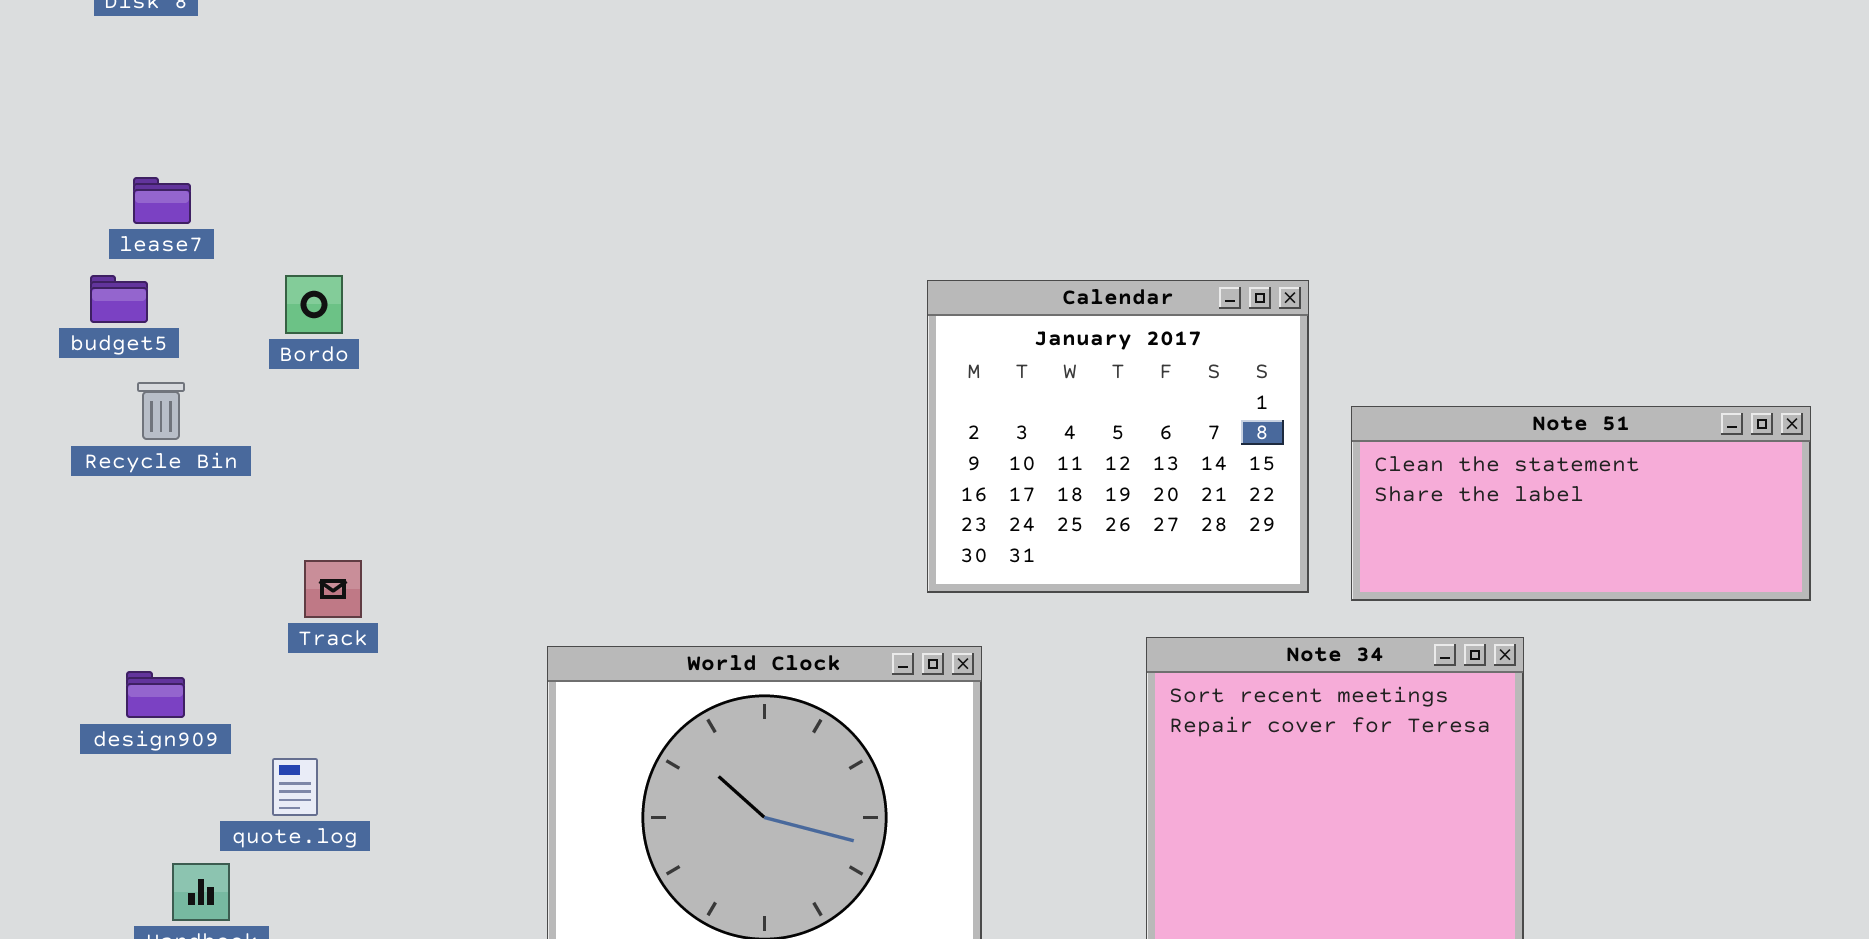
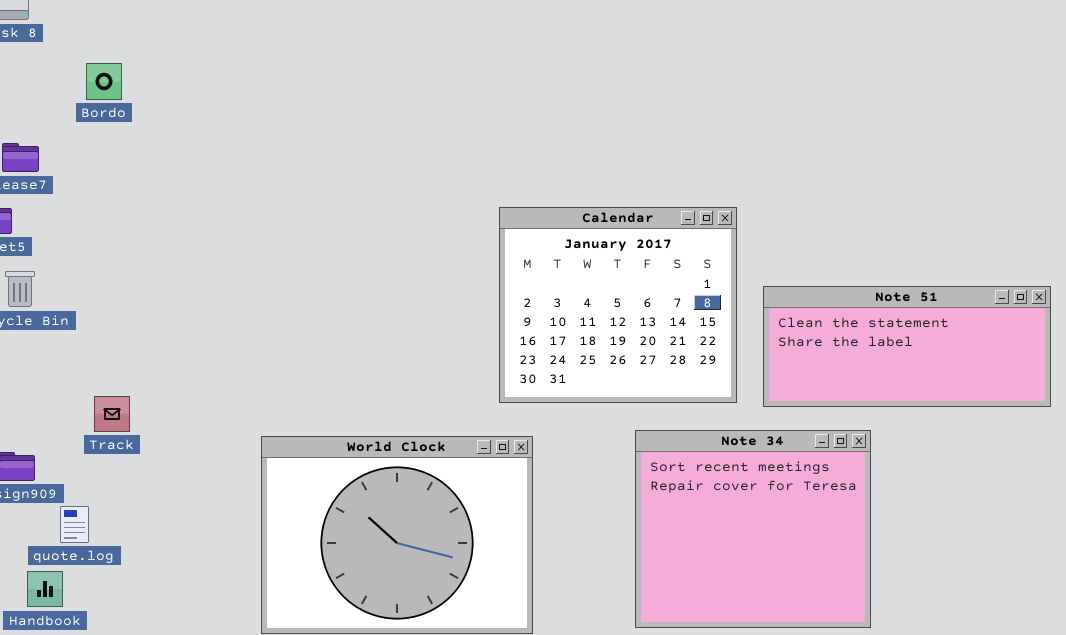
Bordo: [285,275,343,334] -> [86,63,122,100], moved
Track: [304,560,362,618] -> [94,396,130,432], moved
quote.log: [272,758,318,816] -> [60,506,89,543], moved

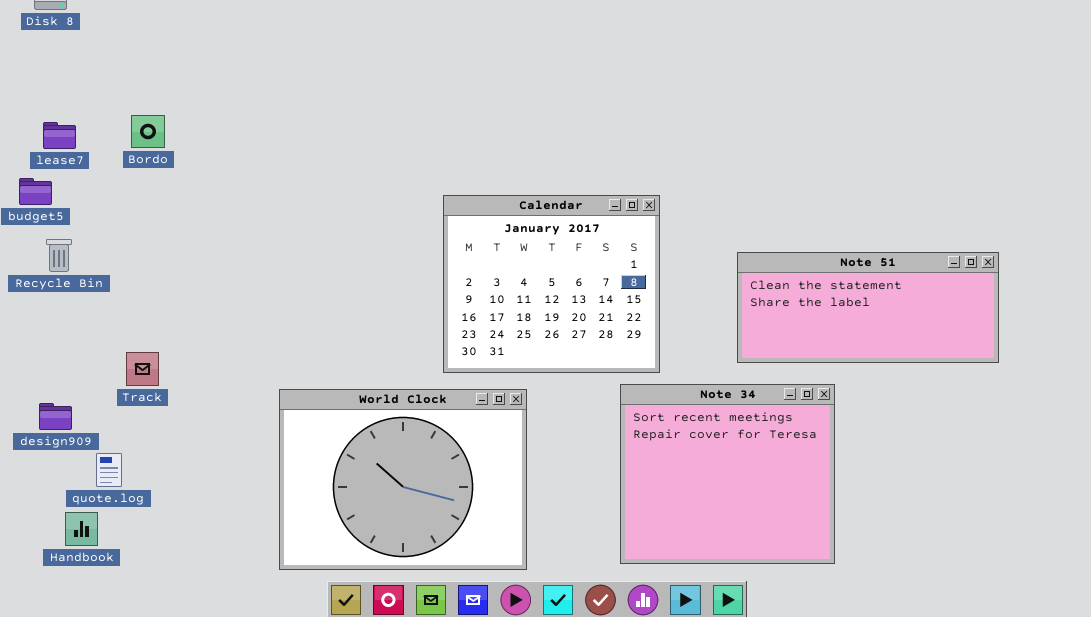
Bordo: [86,63,122,100] -> [131,115,165,148], moved
Calendar: [499,207,737,403] -> [443,195,660,373], moved

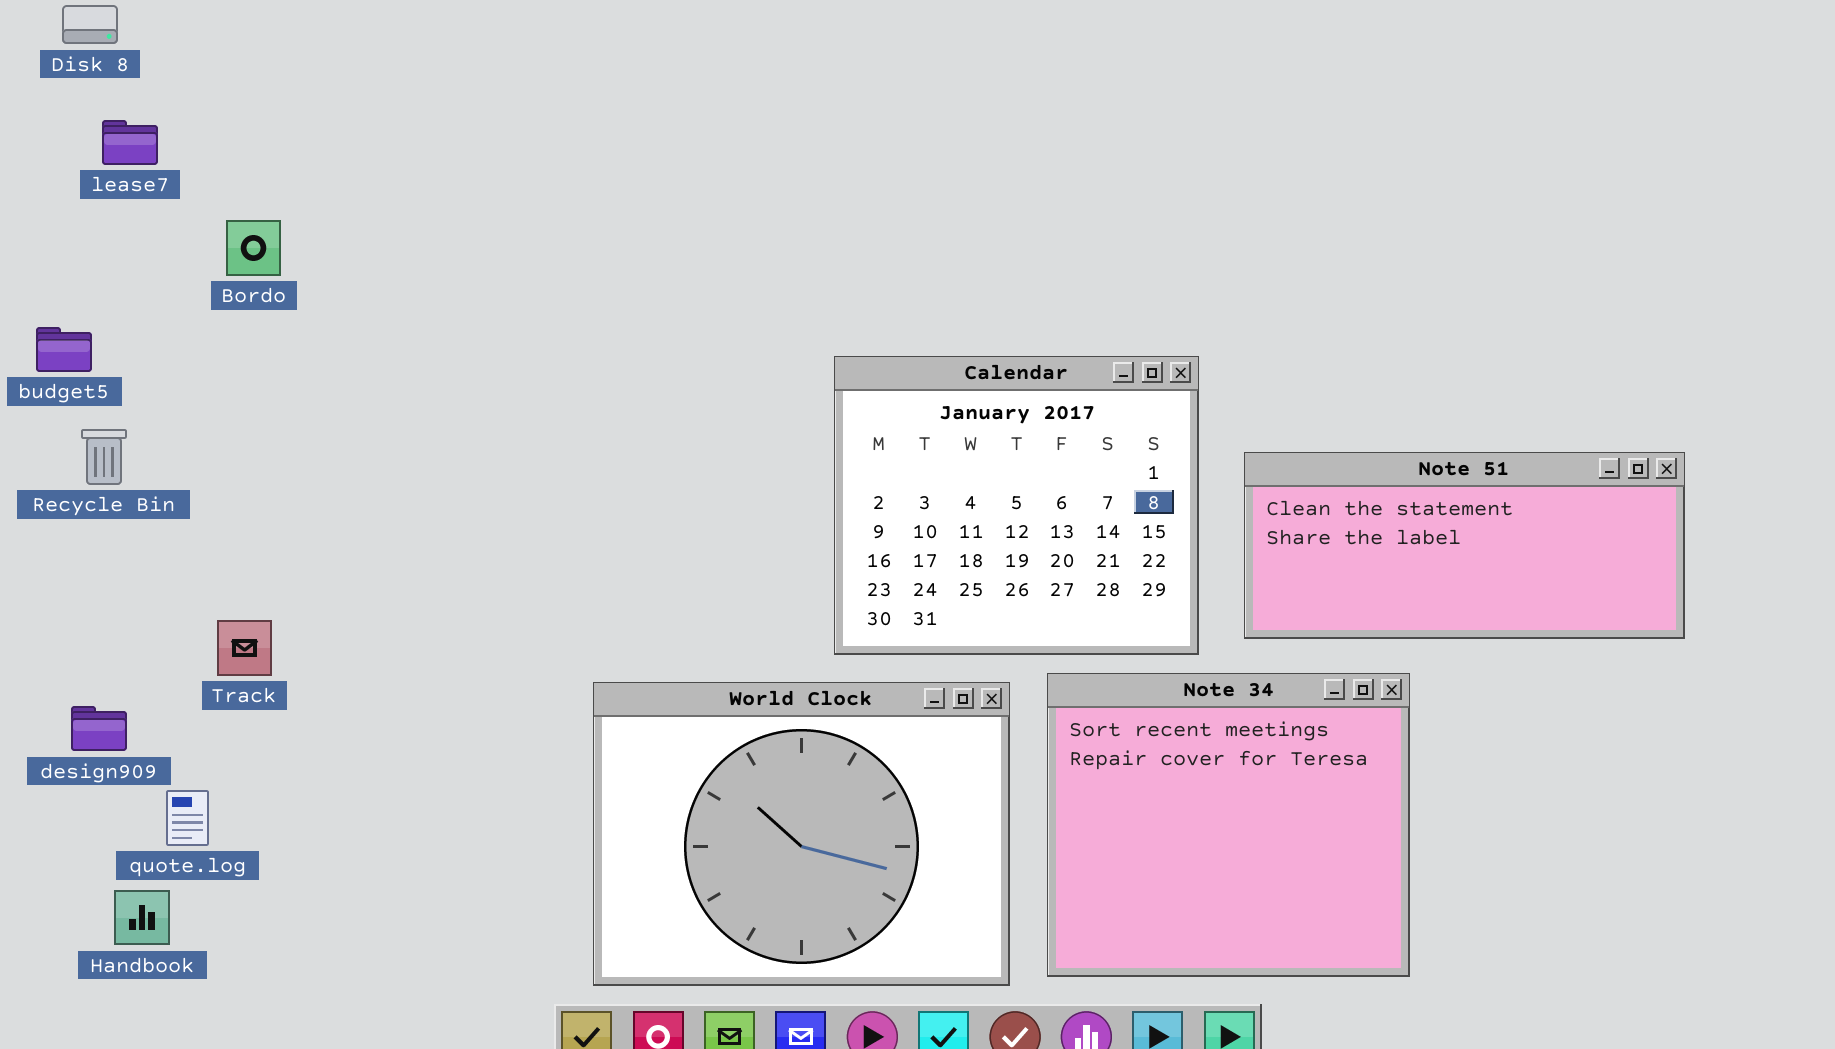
lease7: [43,122,76,149] -> [102,120,158,165], moved
Calendar: [443,195,660,373] -> [834,356,1199,655], moved
World Clock: [279,389,527,570] -> [593,682,1010,986], moved

